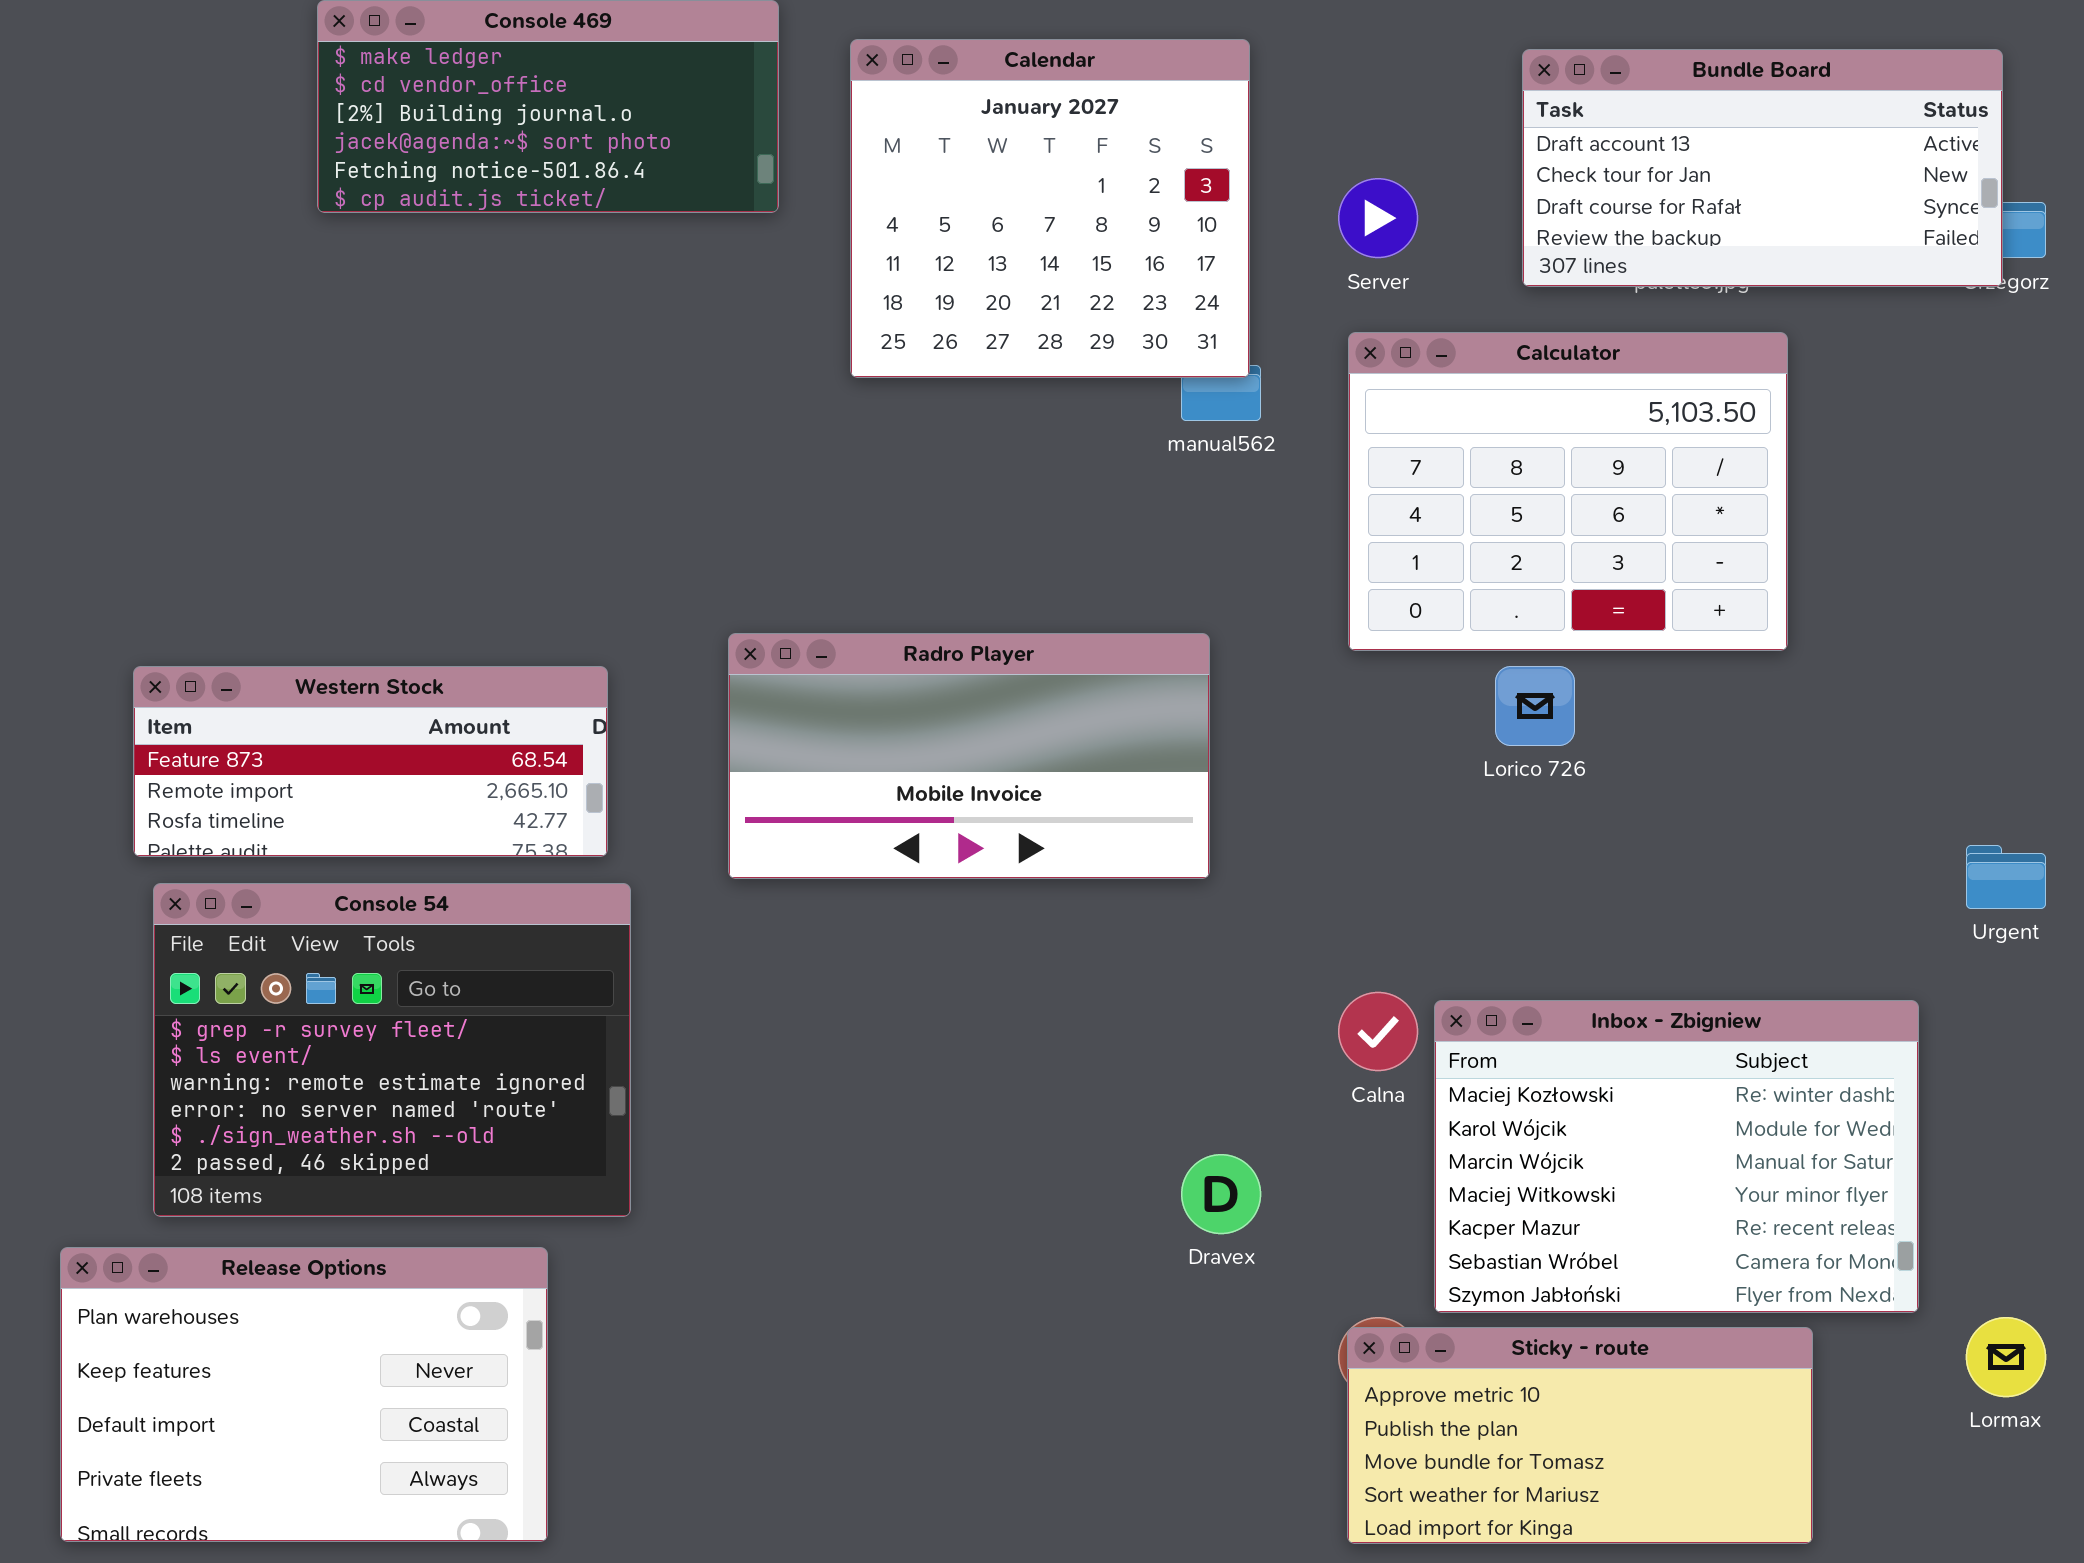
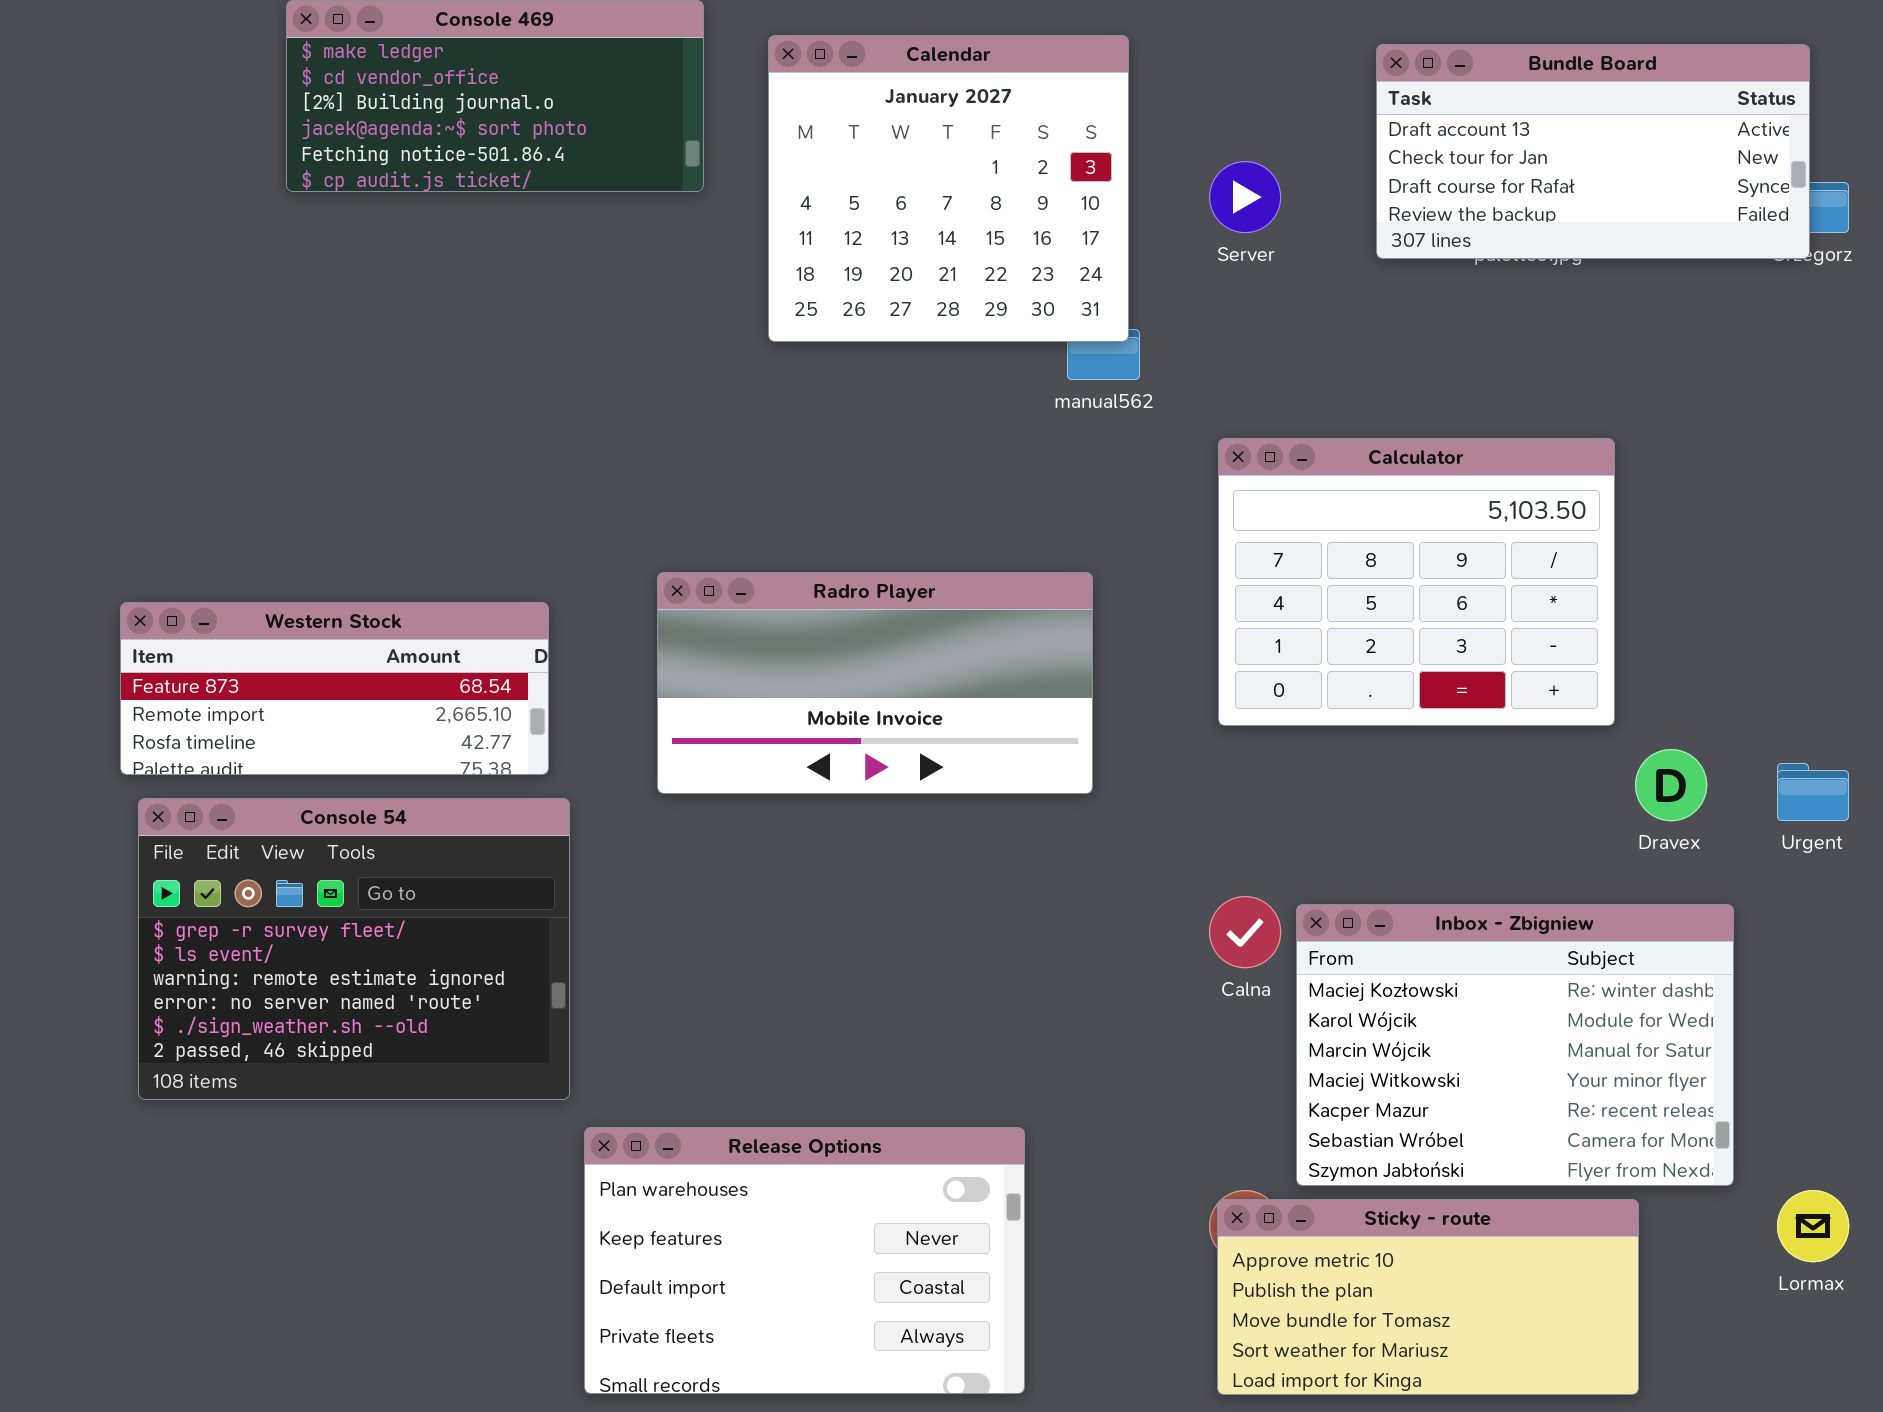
Calculator: [1348,332,1788,651] -> [1218,438,1615,726], moved
Dravex: [1181,1154,1261,1234] -> [1635,749,1707,821], moved
Release Options: [60,1247,548,1542] -> [584,1127,1025,1394], moved

